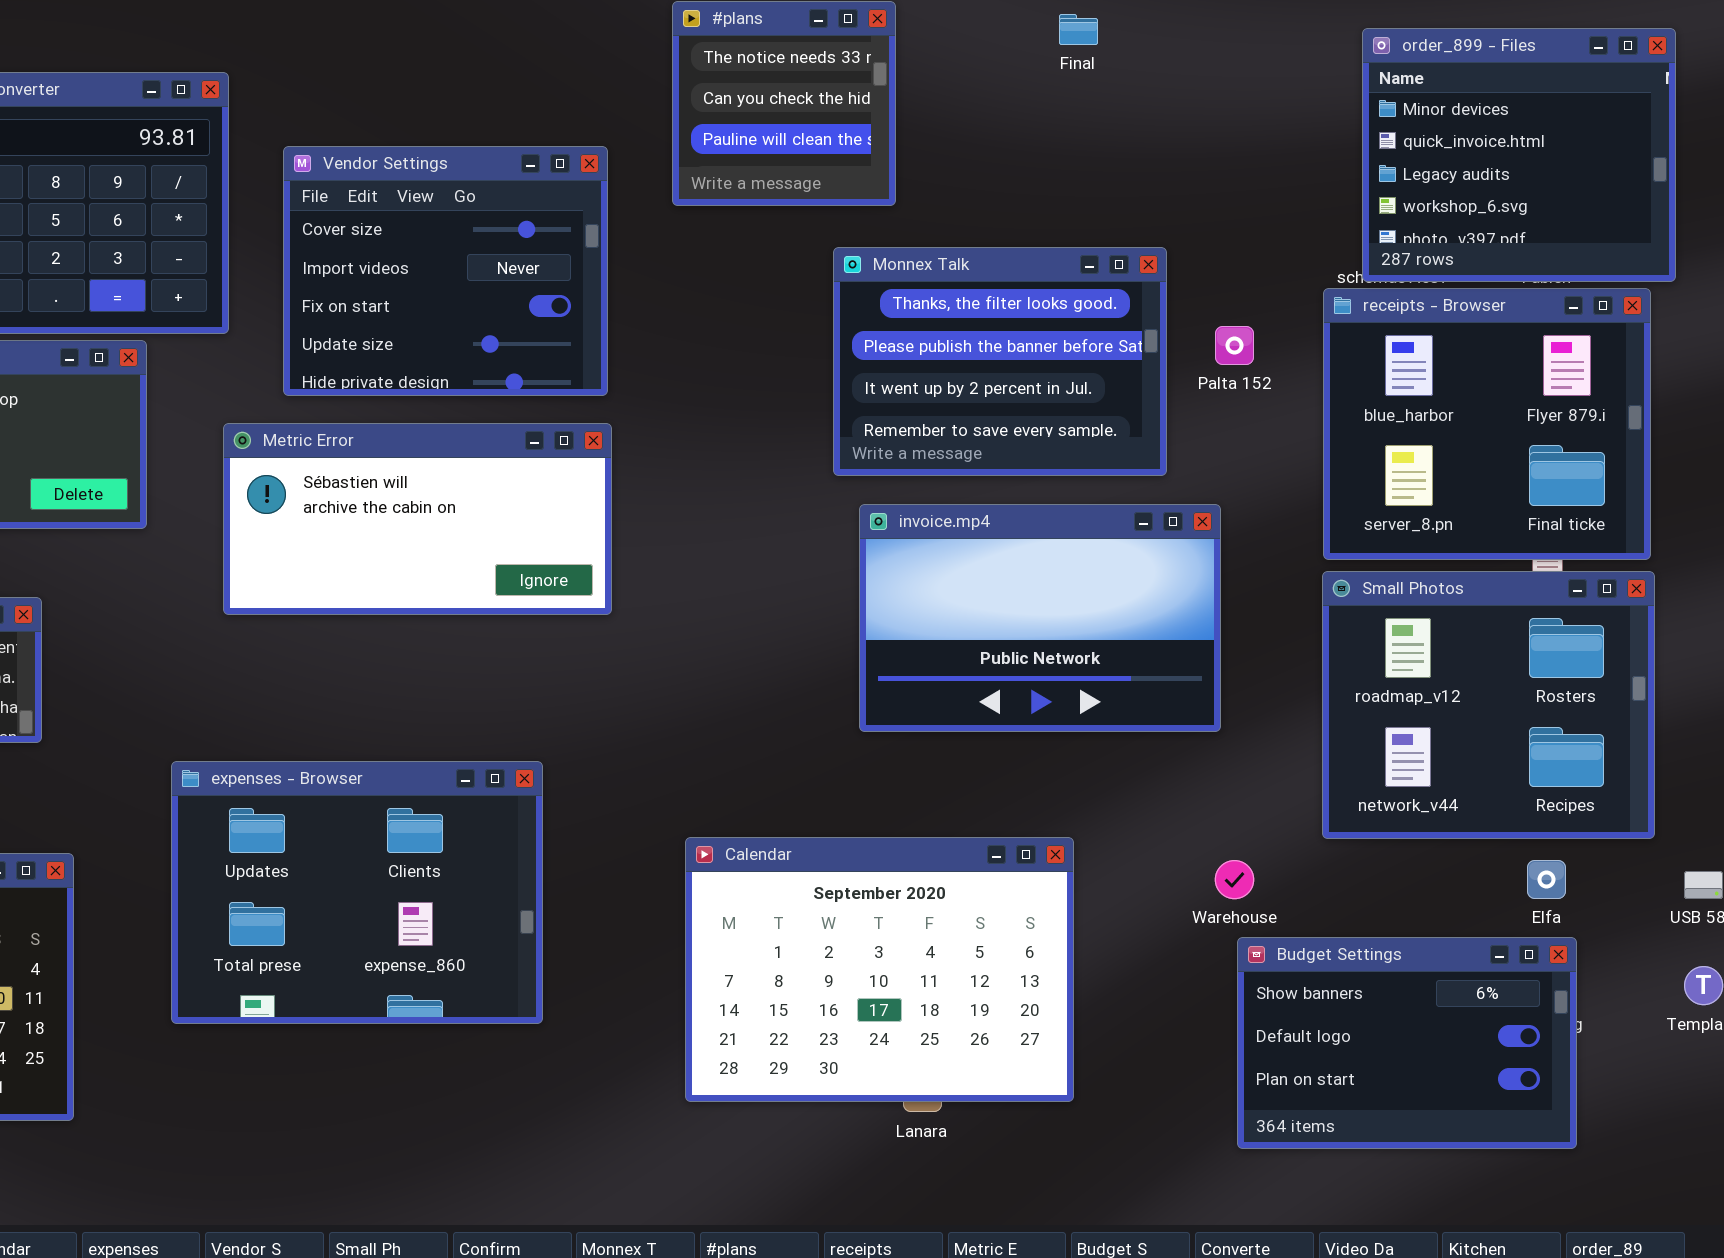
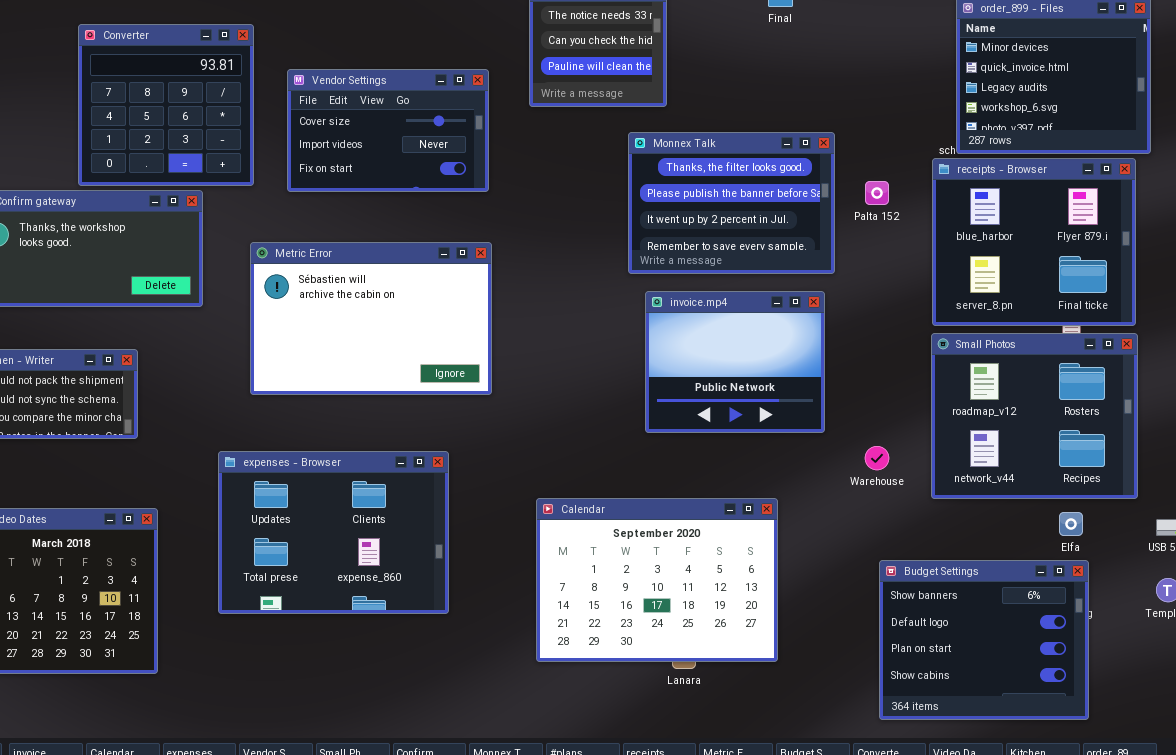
Vendor Settings: [283,146,608,396] -> [287,69,489,192], resized
Metric Error: [223,423,612,615] -> [250,242,492,395], resized
invoice.mp4: [859,504,1221,732] -> [645,291,825,433], resized
Warehouse: [1215,860,1254,899] -> [865,446,889,470], moved
Budget Settings: [1237,937,1577,1149] -> [879,560,1089,720], resized

